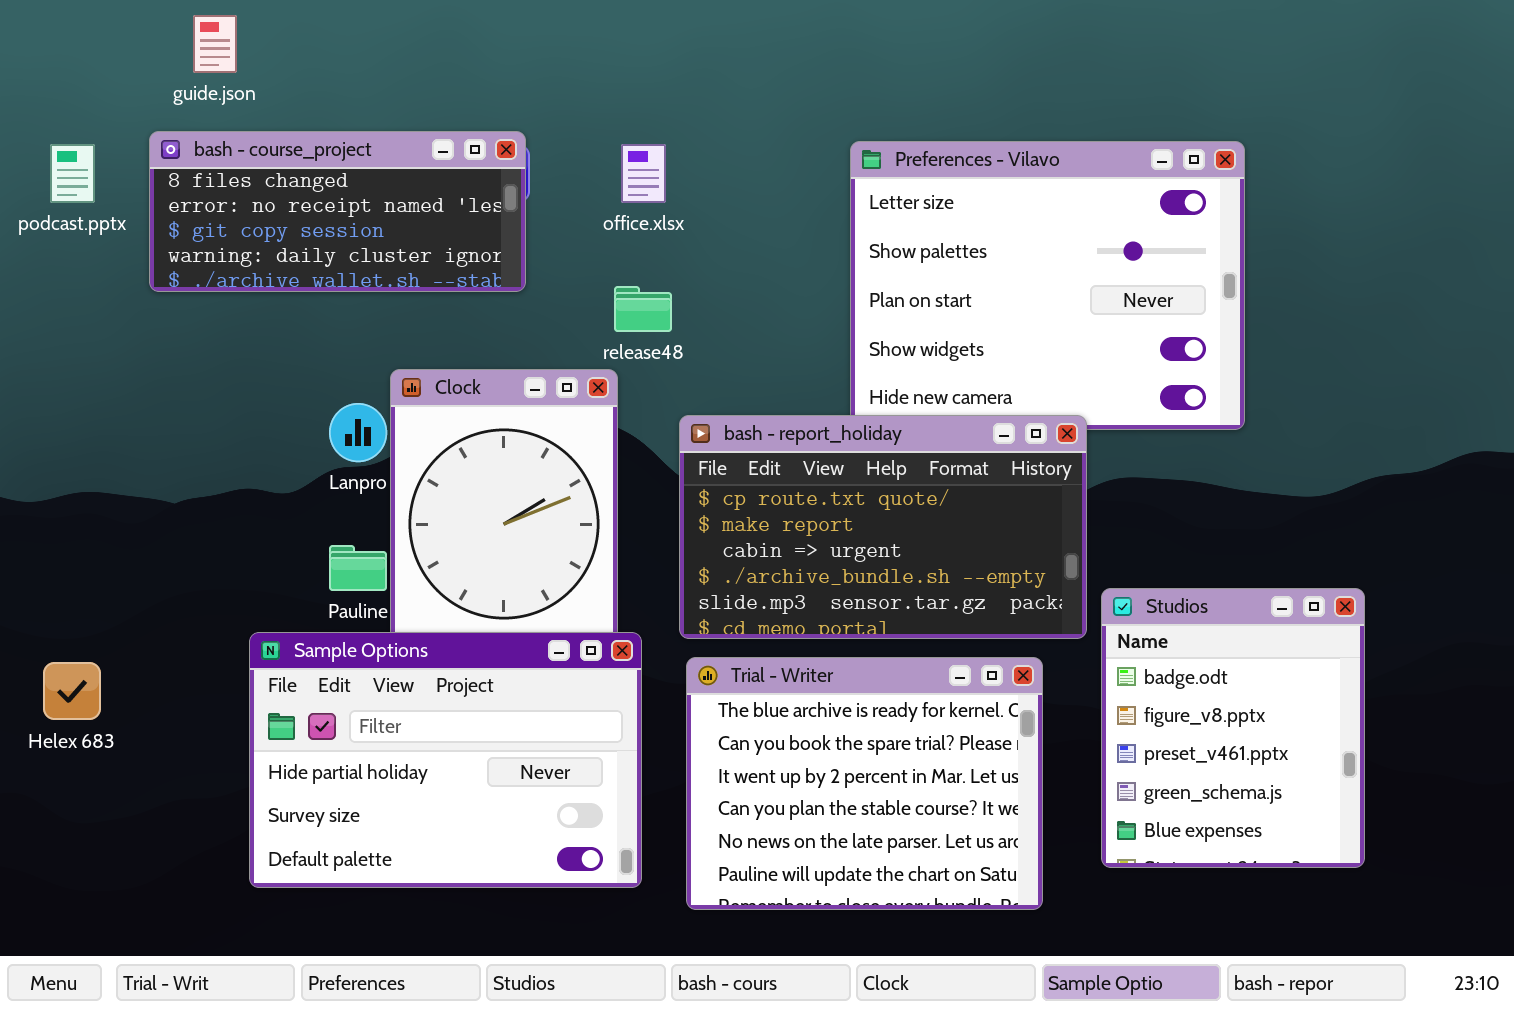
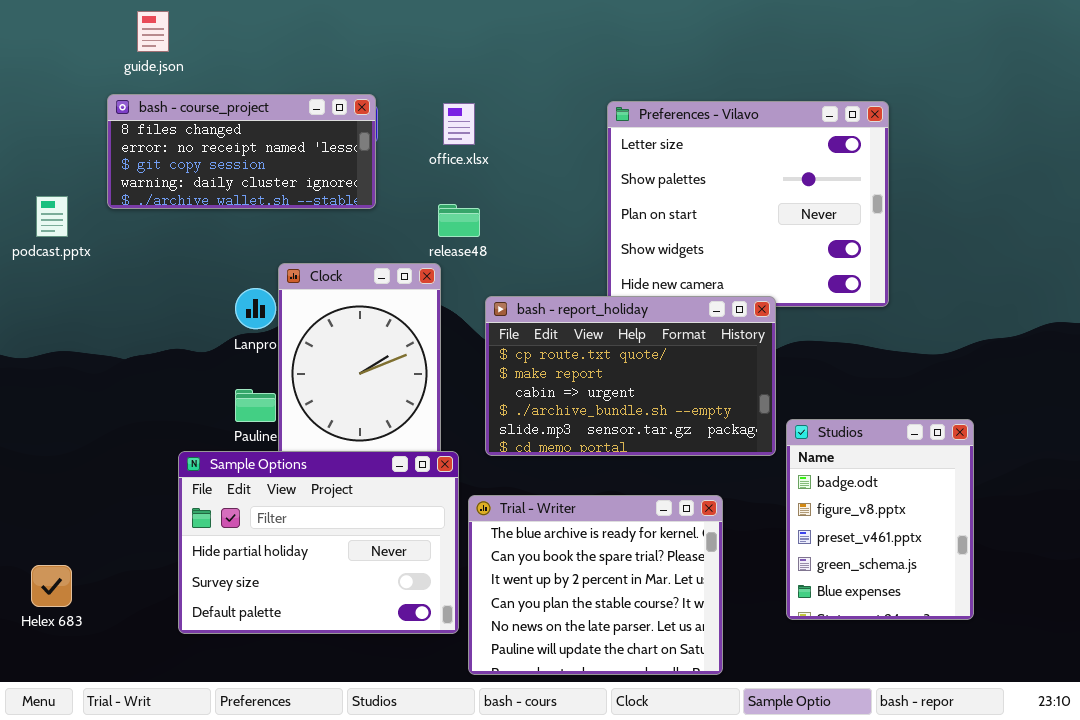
podcast.pptx: [50,144,95,203] -> [36,196,68,237], moved
Trial - Writer: [686,657,1043,910] -> [468,495,723,675], moved
Helex 683: [43,662,101,720] -> [31,565,72,607], moved

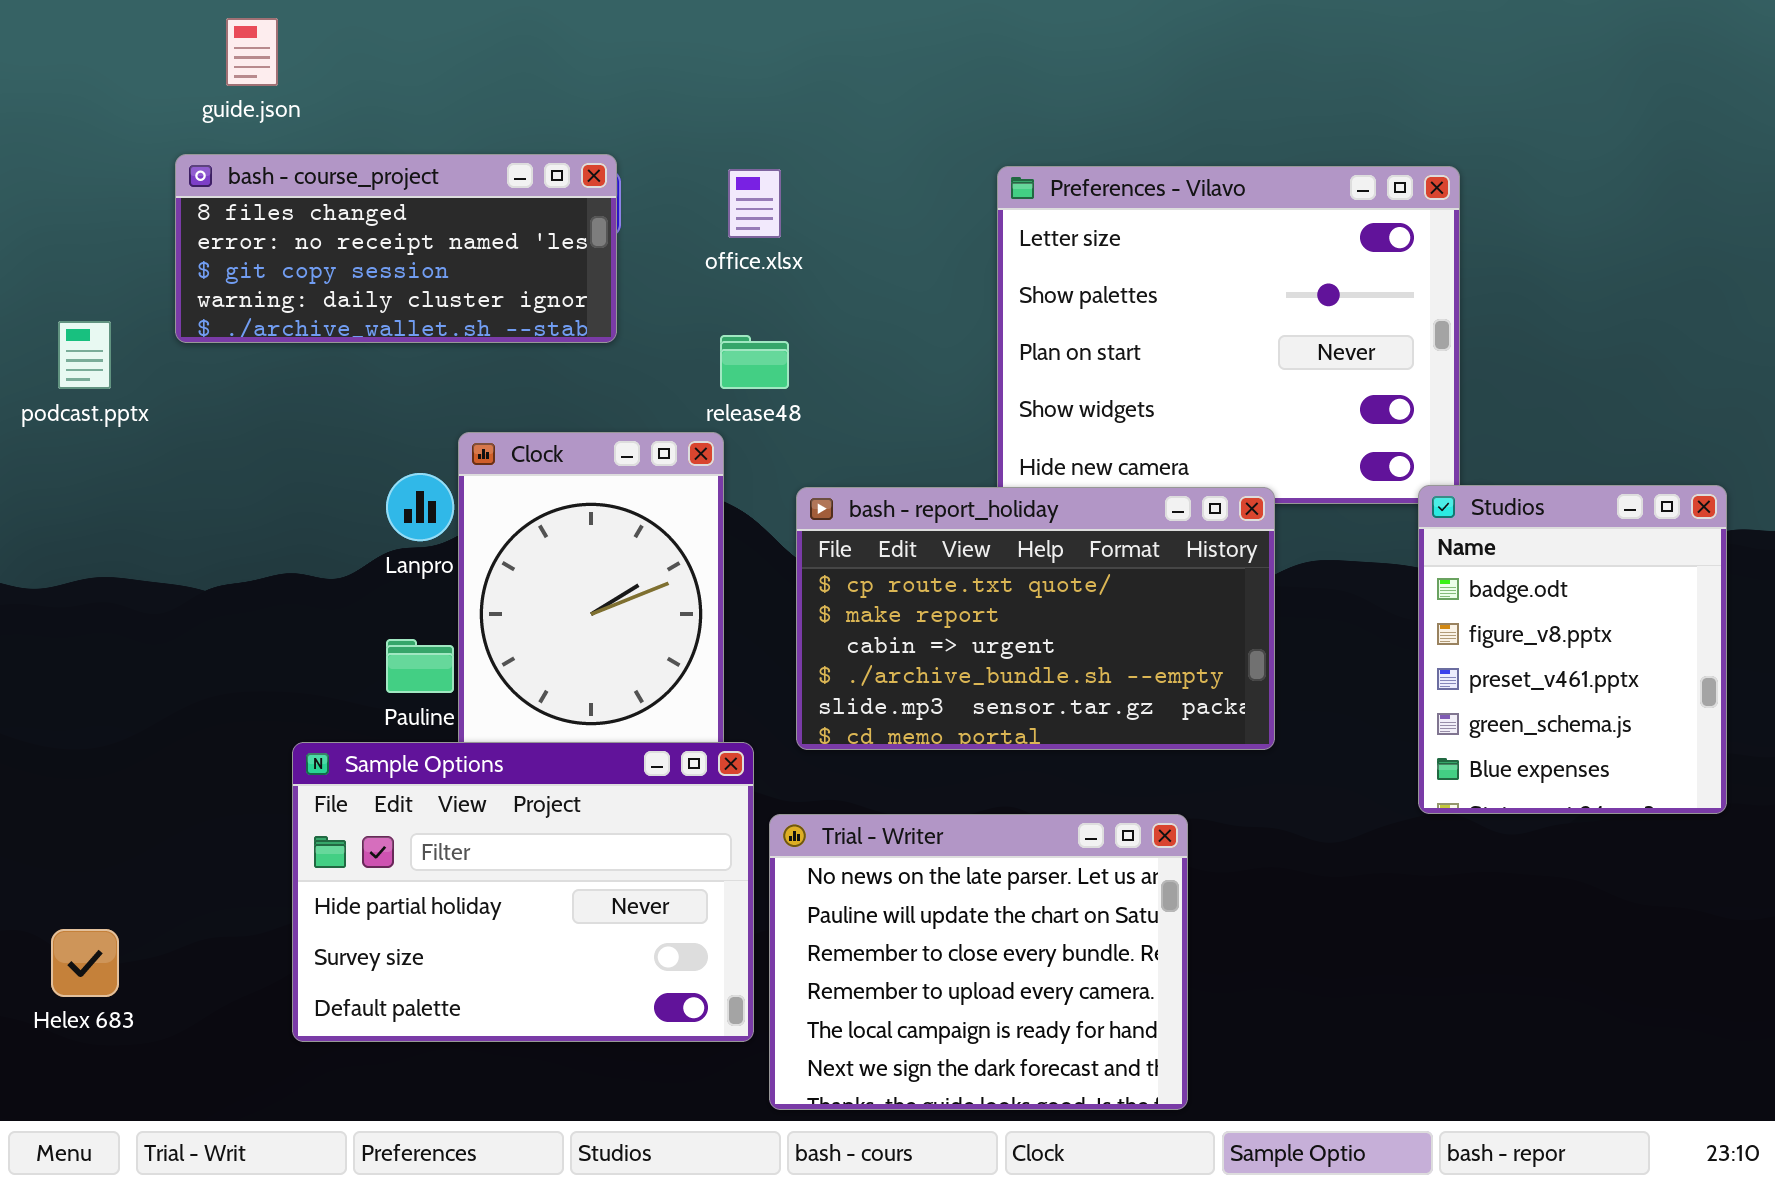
Studios: [786,419,974,620] -> [1418,485,1727,814], moved
Trial - Writer: [468,495,723,675] -> [769,814,1188,1110], scrolled down 4 rows

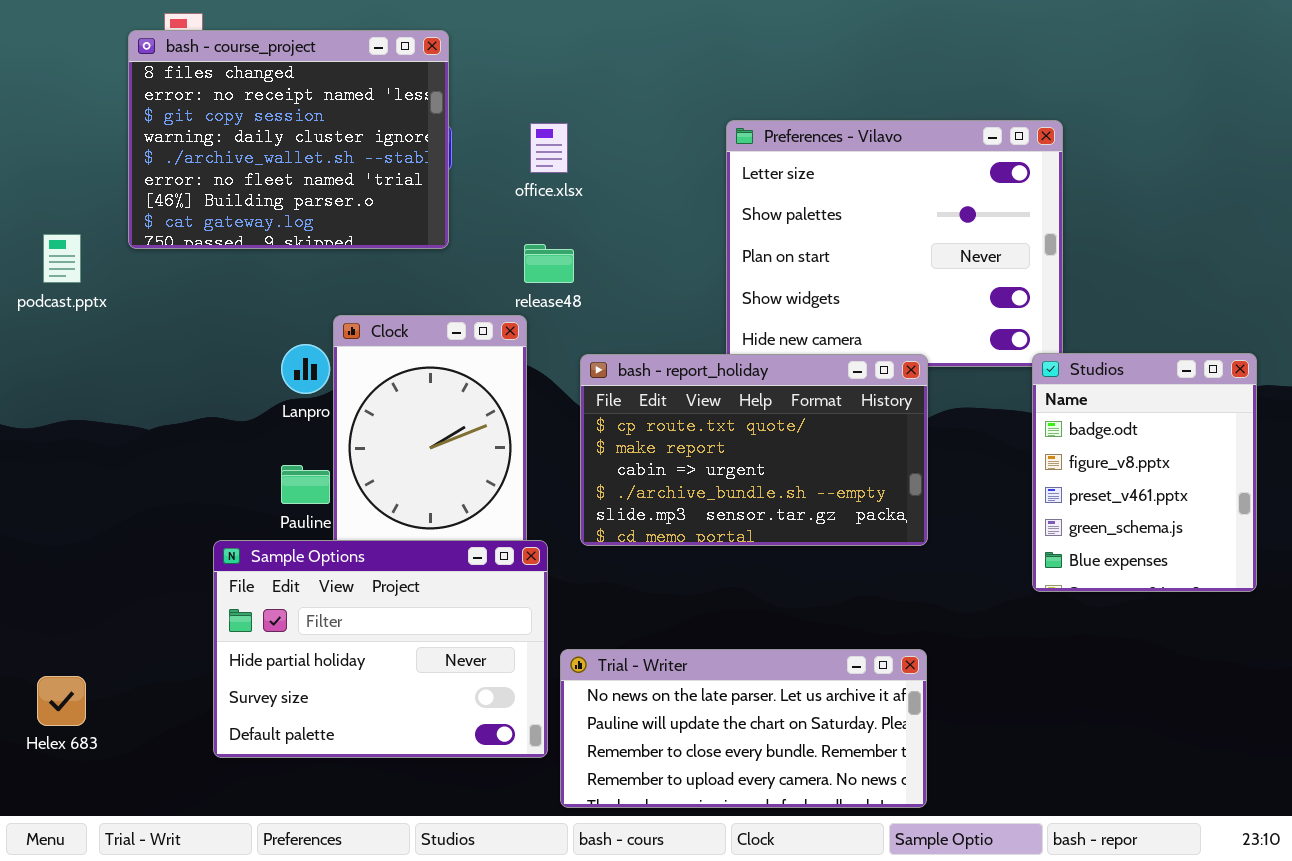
bash - course_project: [175,154,617,343] -> [128,30,449,249], resized
Trial - Writer: [769,814,1188,1110] -> [560,649,927,808], resized

